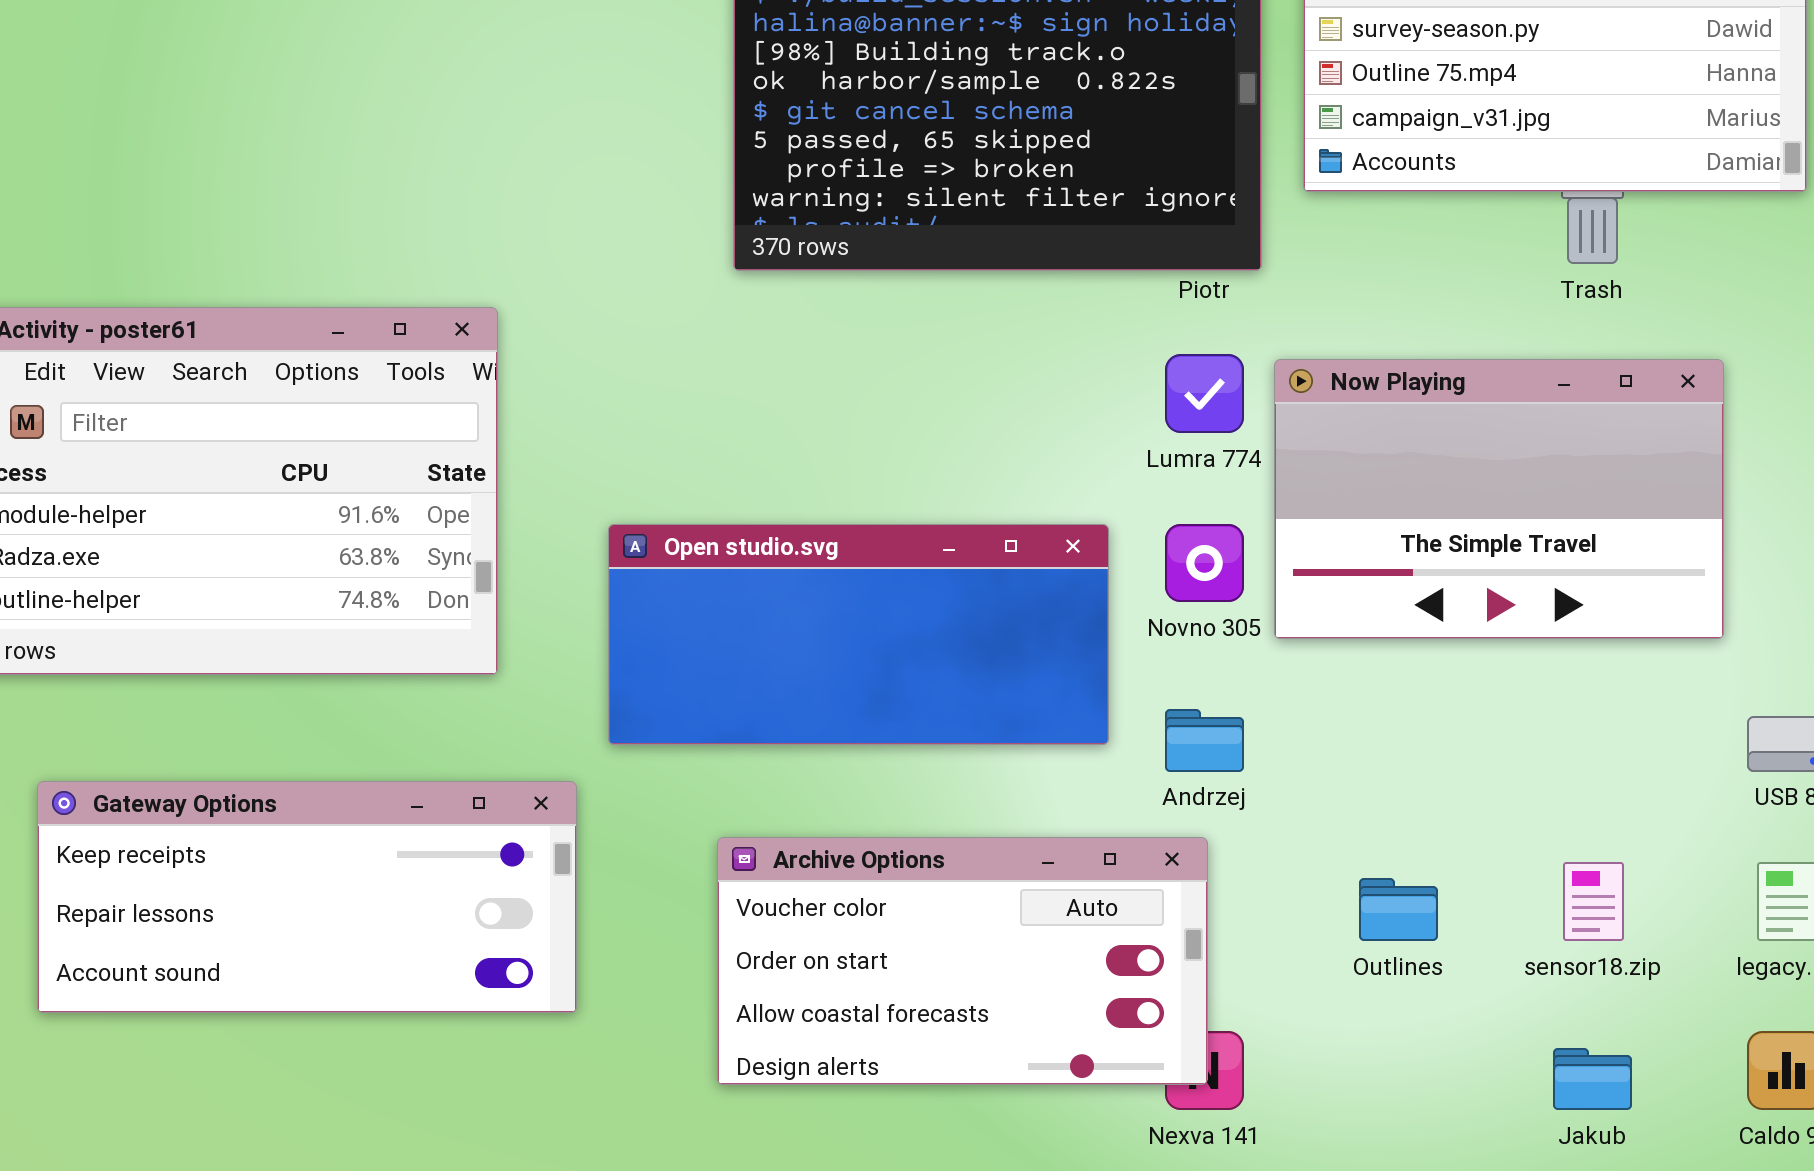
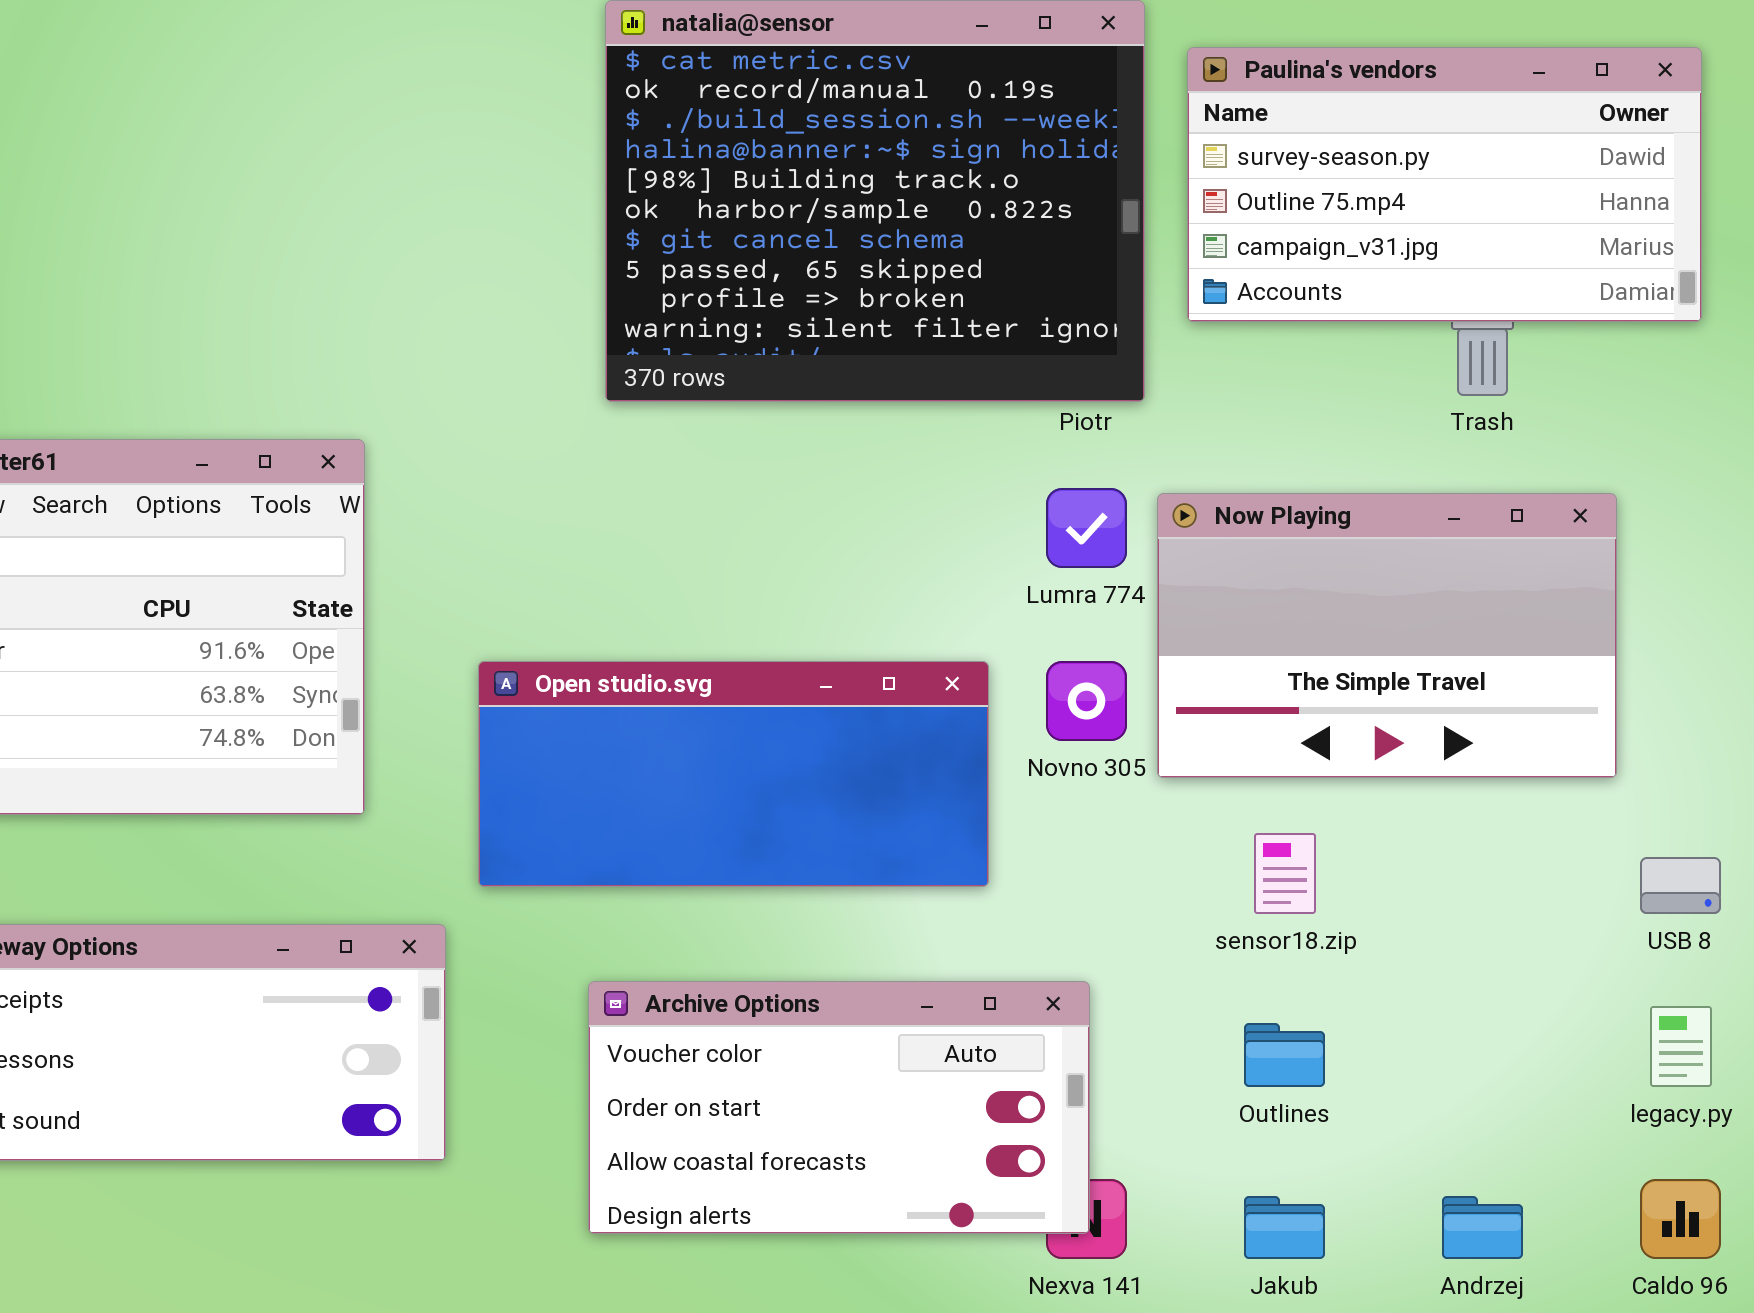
Andrzej: [1165,709,1244,772] -> [1442,1196,1523,1259], moved
sensor18.zip: [1563,862,1624,941] -> [1254,833,1316,914], moved
Jakub: [1553,1048,1632,1110] -> [1244,1196,1325,1259], moved

